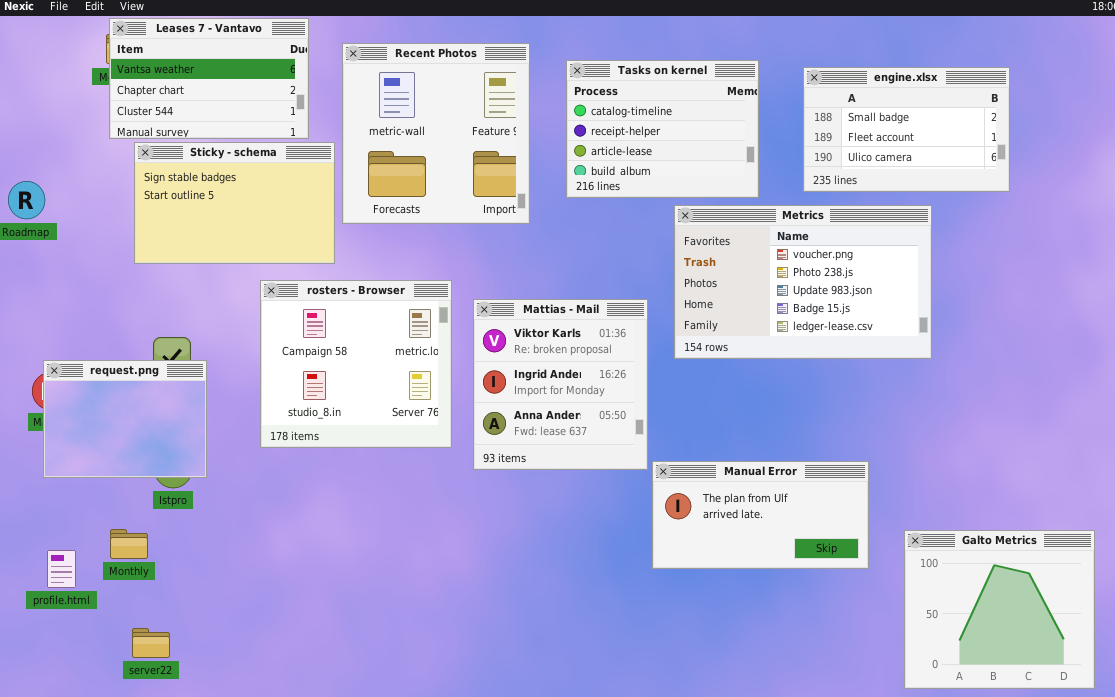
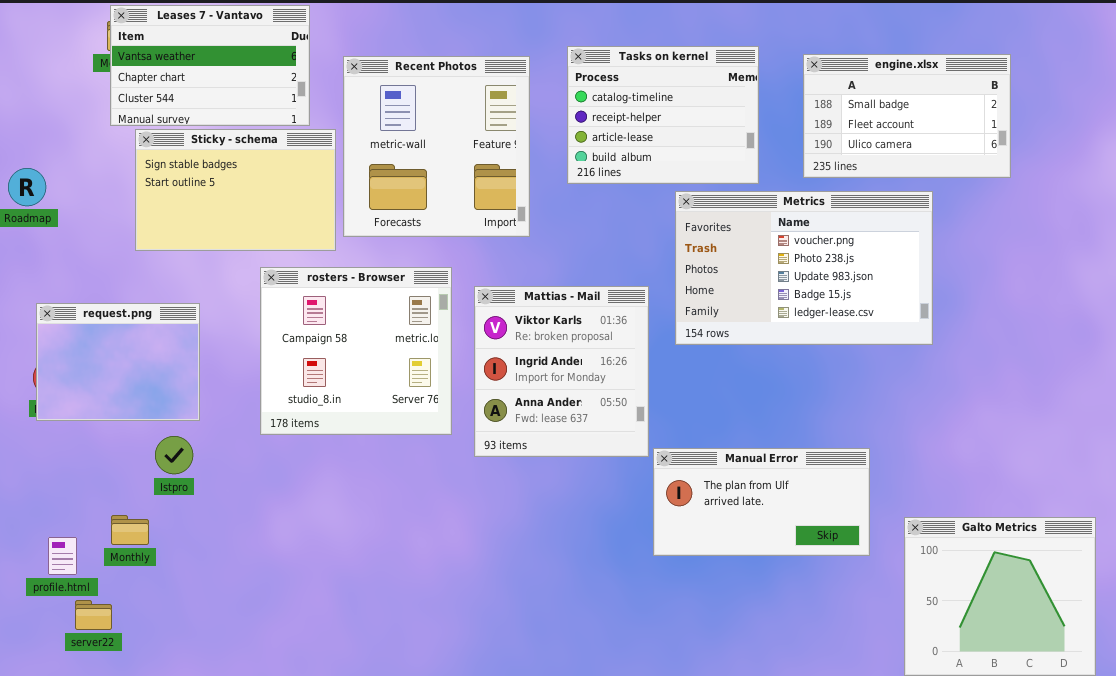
Recent Photos: [342,43,530,224] -> [343,56,530,237], moved
request.png: [43,360,207,478] -> [36,303,200,421], moved
server22: [132,628,170,658] -> [75,600,112,630], moved

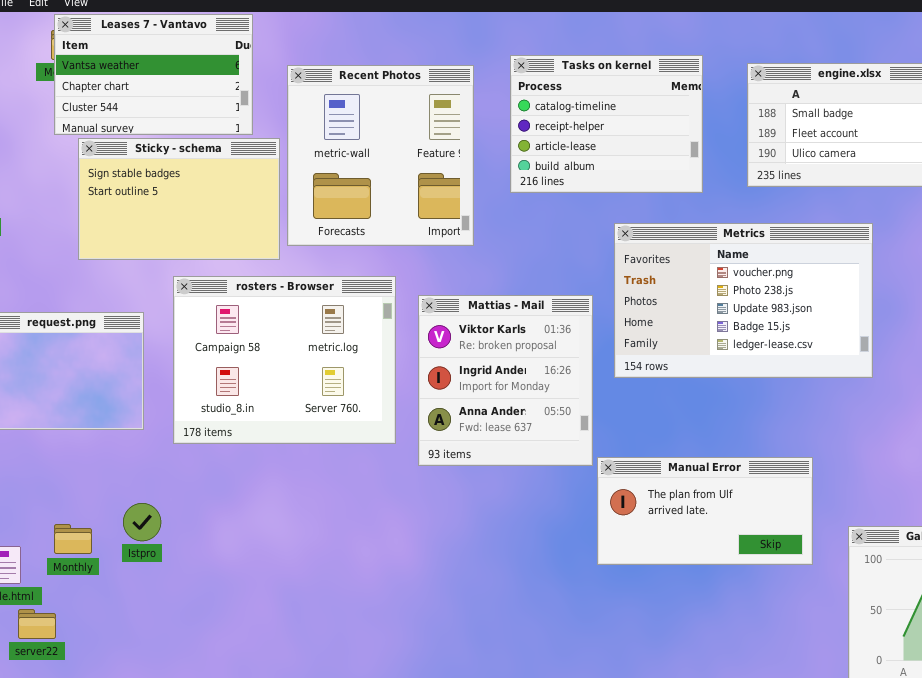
Metrics: [675,191,933,345] -> [614,223,873,378], moved
rosters - Browser: [260,267,452,435] -> [173,276,396,444], resized
Istpro: [155,436,193,474] -> [123,503,161,541], moved

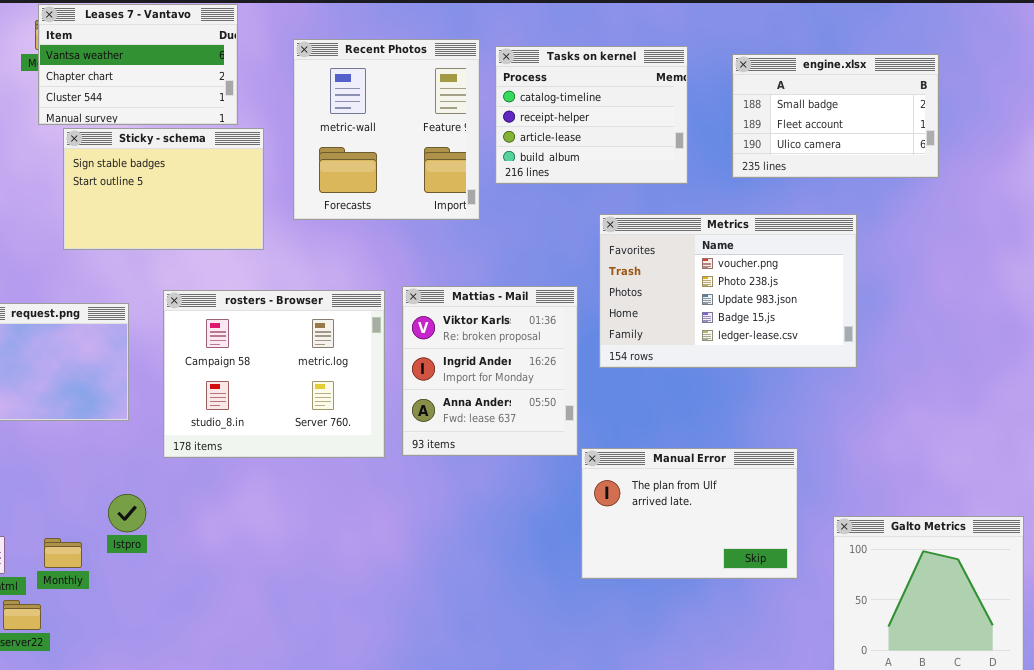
Recent Photos: [287,65,474,246] -> [293,39,480,220], moved
rosters - Browser: [173,276,396,444] -> [163,290,385,458], moved
Manual Error: [597,457,813,565] -> [581,448,798,579], resized
Monthly: [54,524,92,554] -> [44,538,82,568], moved

